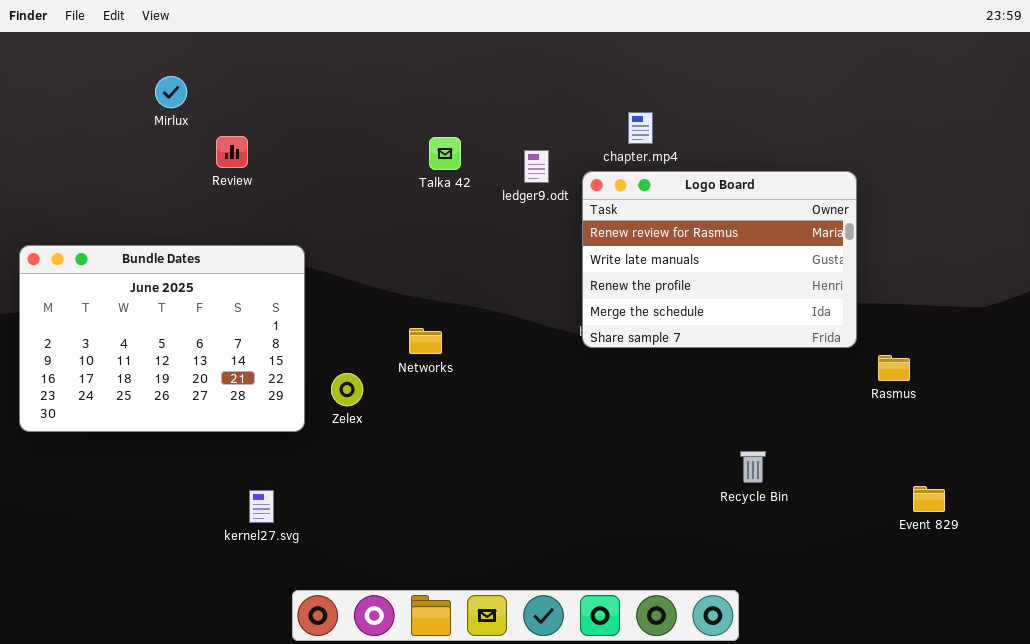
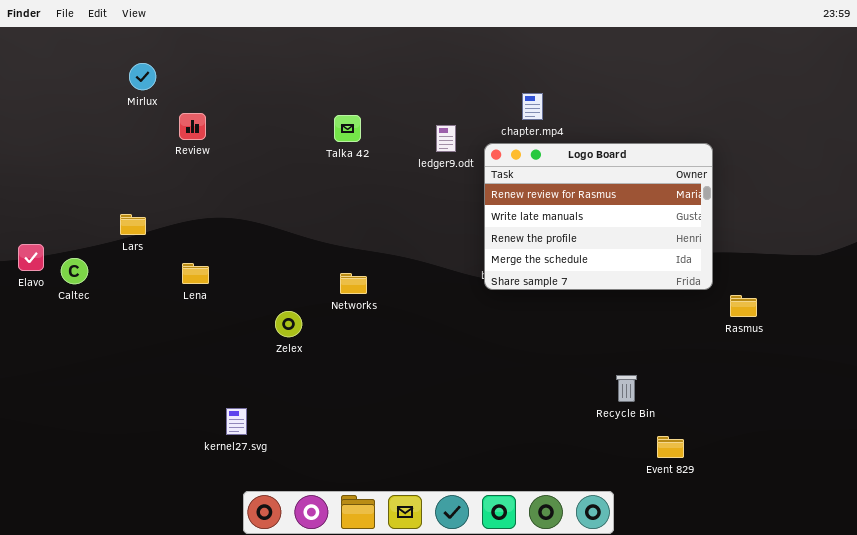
Talka 42: [429,137,461,170] -> [334,115,361,142], moved
Bundle Dates: [19,245,305,432] -> none, closed
Event 829: [913,486,945,512] -> [657,436,684,458], moved
kernel27.svg: [249,490,274,523] -> [226,408,247,435], moved

